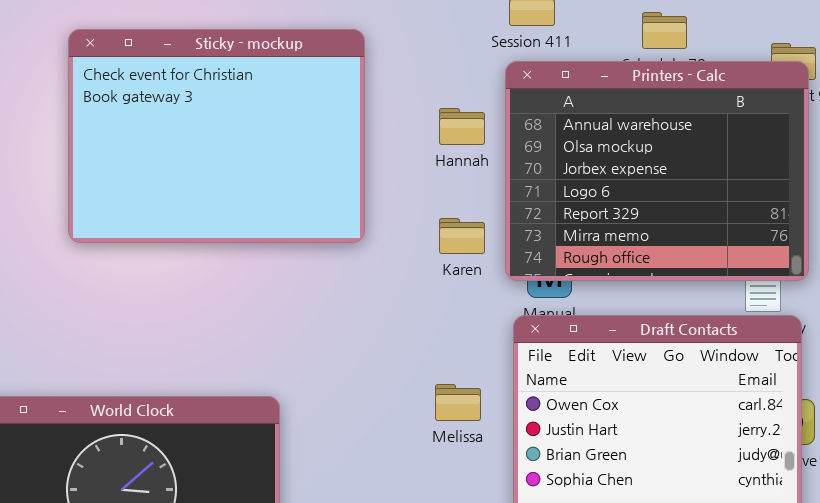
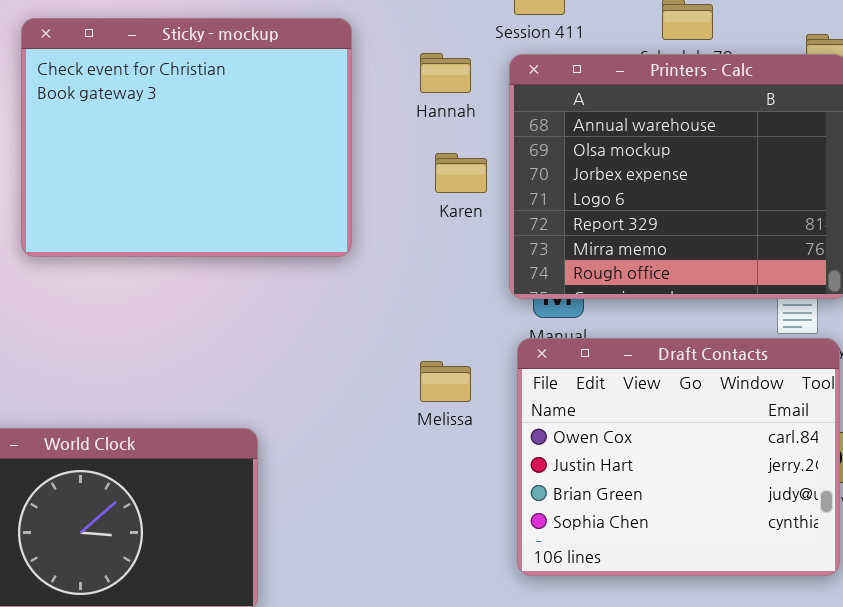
Hannah: [439,108,485,145] -> [420,53,471,93], moved
Karen: [439,218,485,254] -> [435,153,487,193], moved
Melissa: [435,384,481,421] -> [420,361,471,402], moved

